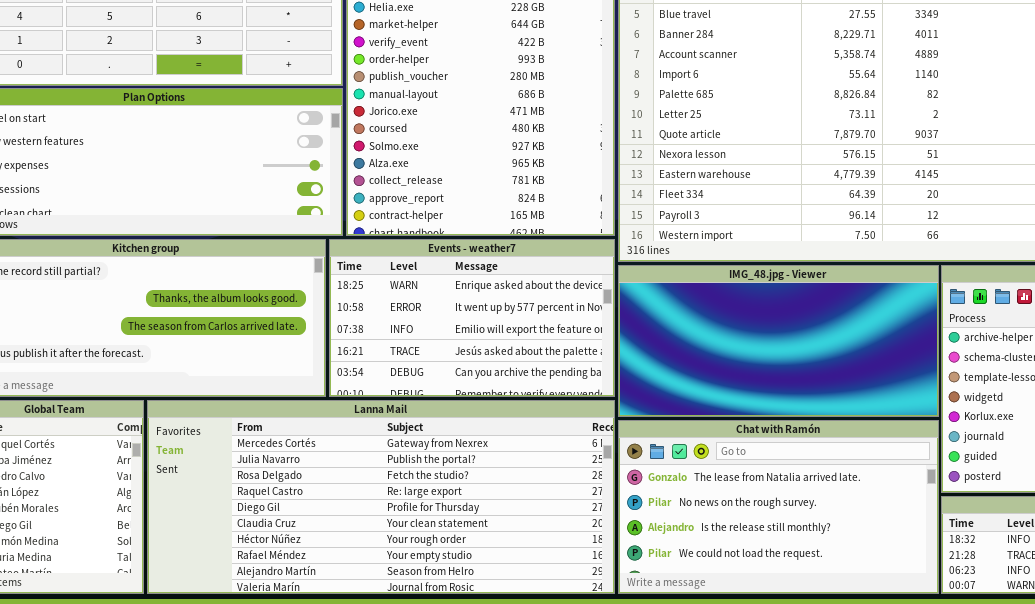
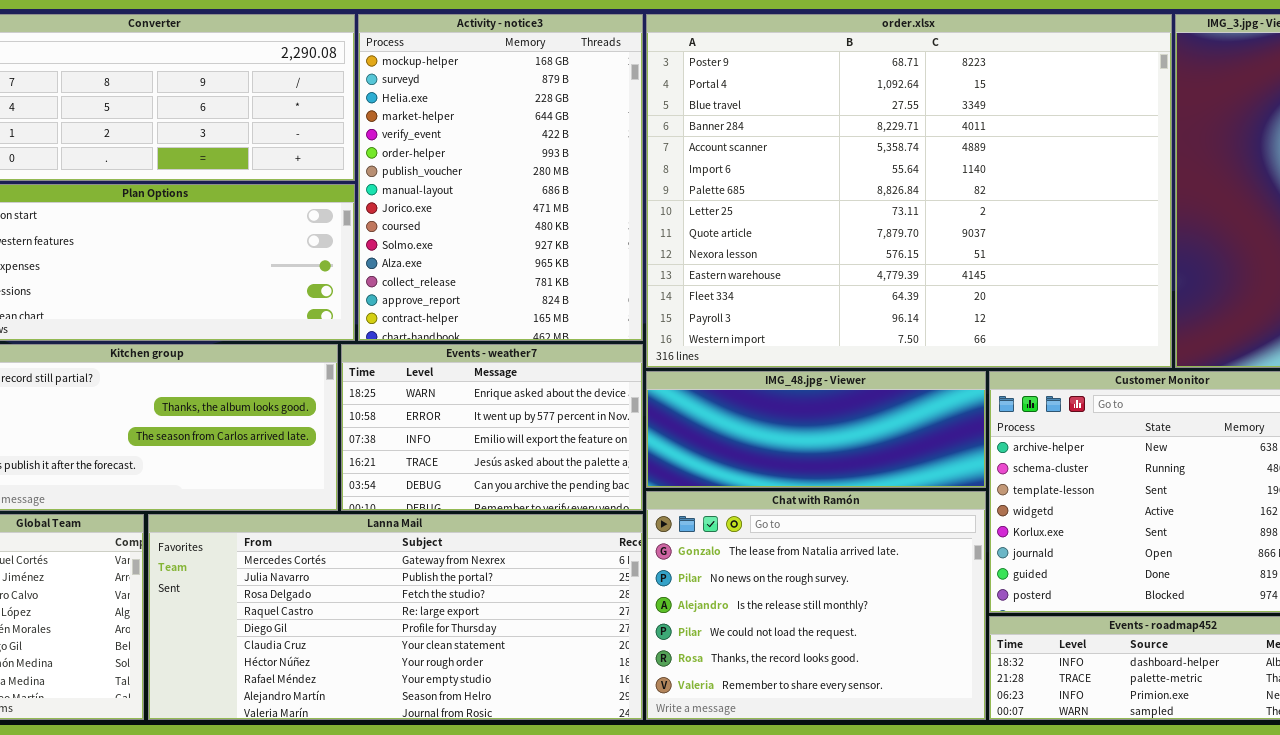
IMG_48.jpg - Viewer: [618,265,939,417] -> [646,371,986,488], resized
Chat with Ramón: [618,420,939,594] -> [646,491,986,720], resized

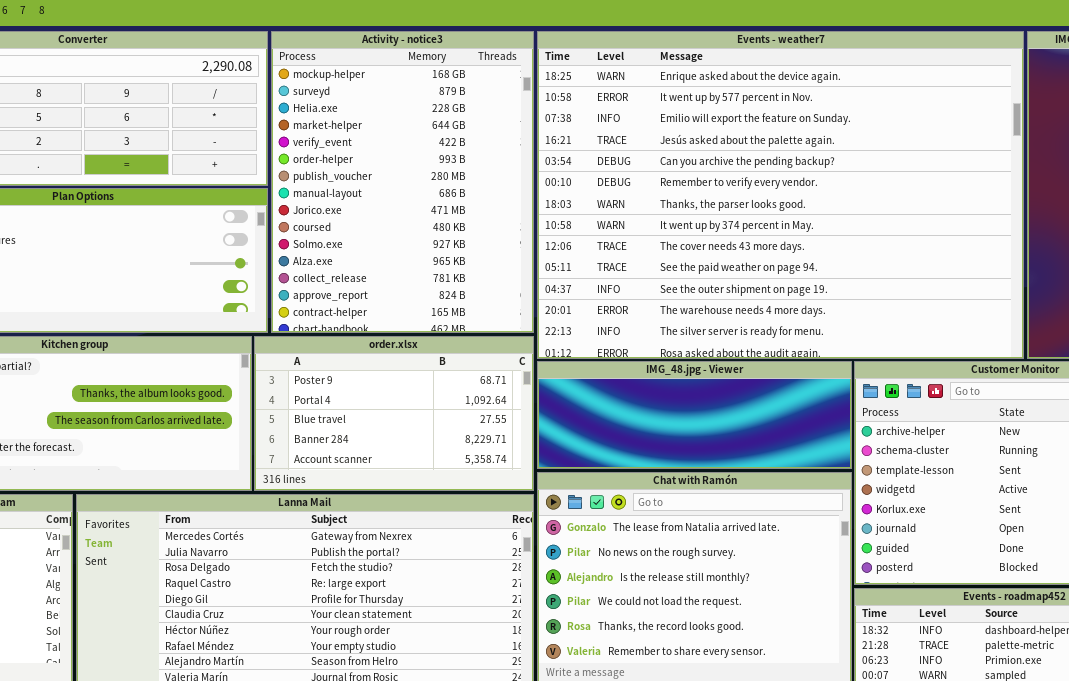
order.xlsx: [646,14,1172,368] -> [254,336,534,491], moved, resized
Events - weather7: [341,344,643,511] -> [537,31,1024,359], moved, resized

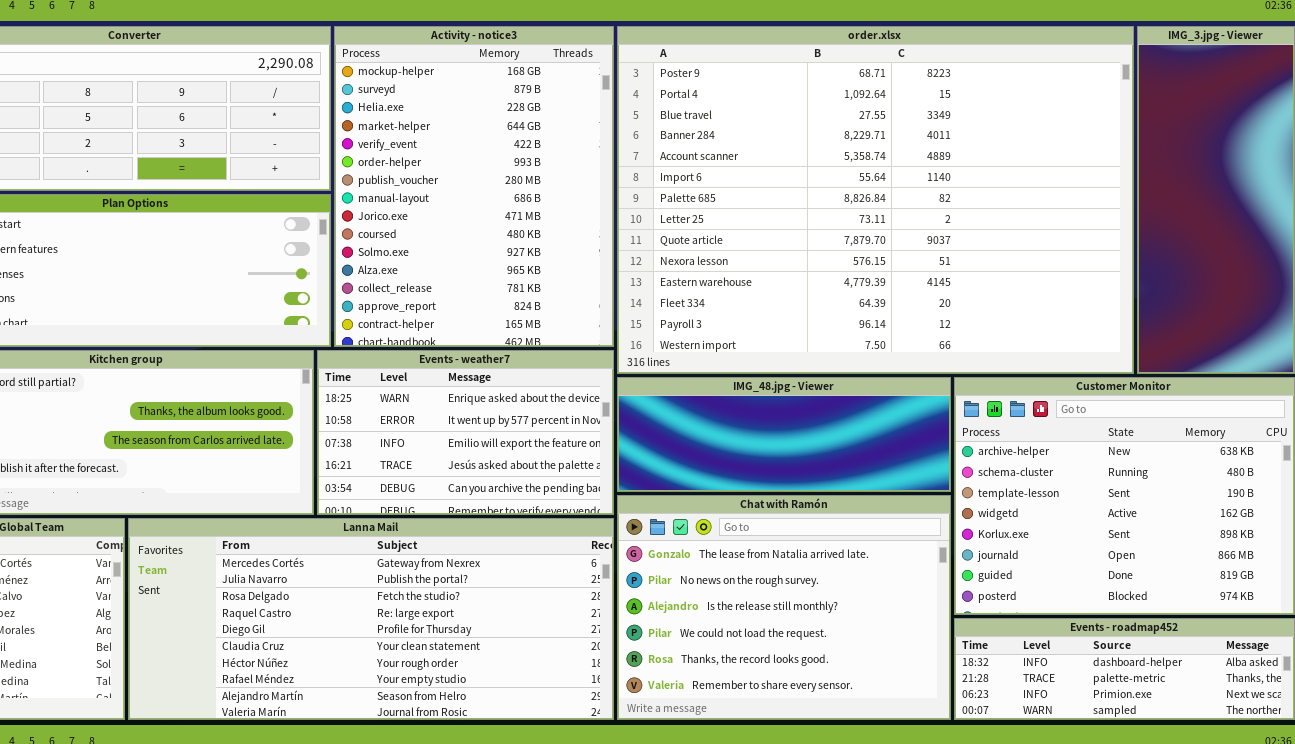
Events - weather7: [537,31,1024,359] -> [317,350,614,515], moved, resized
order.xlsx: [254,336,534,491] -> [617,26,1134,374], moved, resized

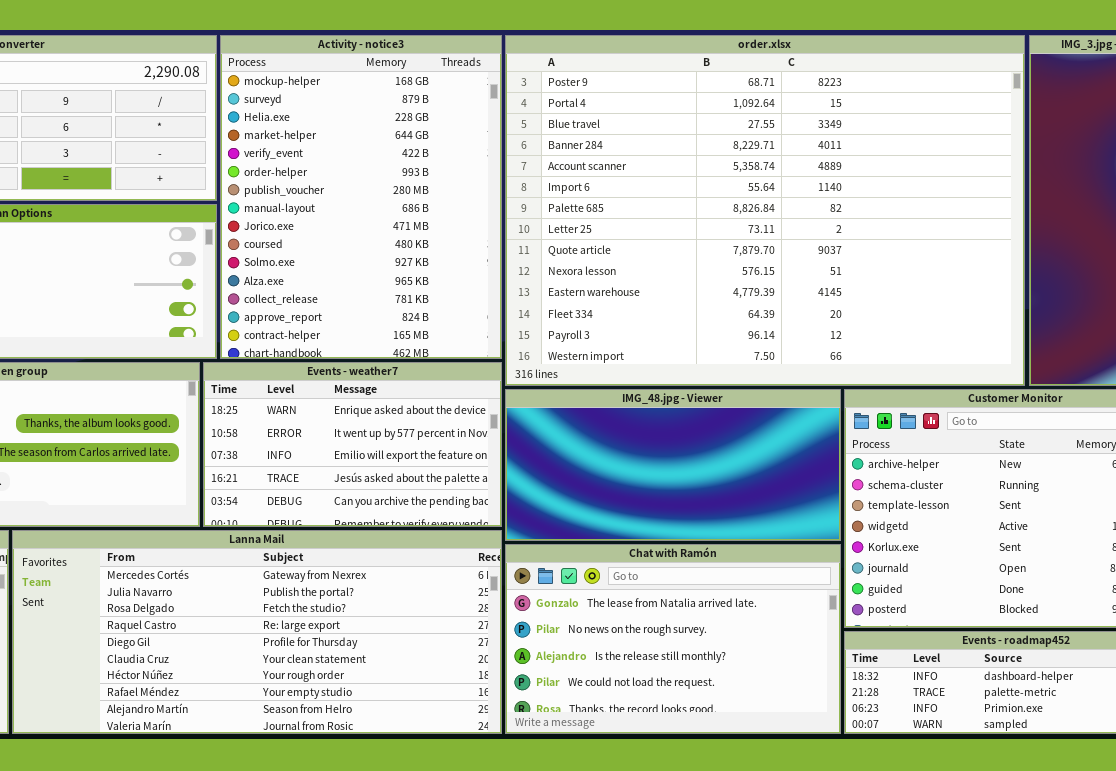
IMG_48.jpg - Viewer: [617,377,951,492] -> [505,389,841,541], resized
Chat with Ramón: [617,495,951,720] -> [505,544,841,734], resized

